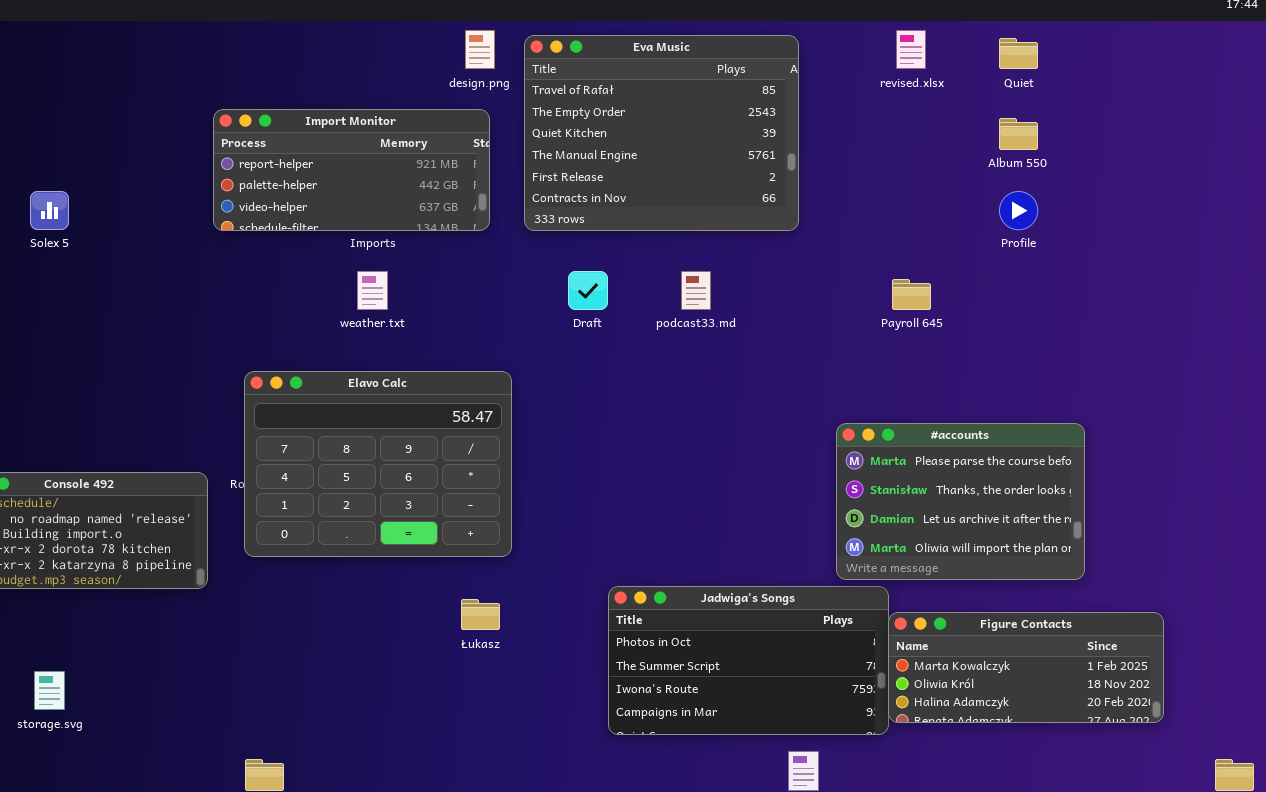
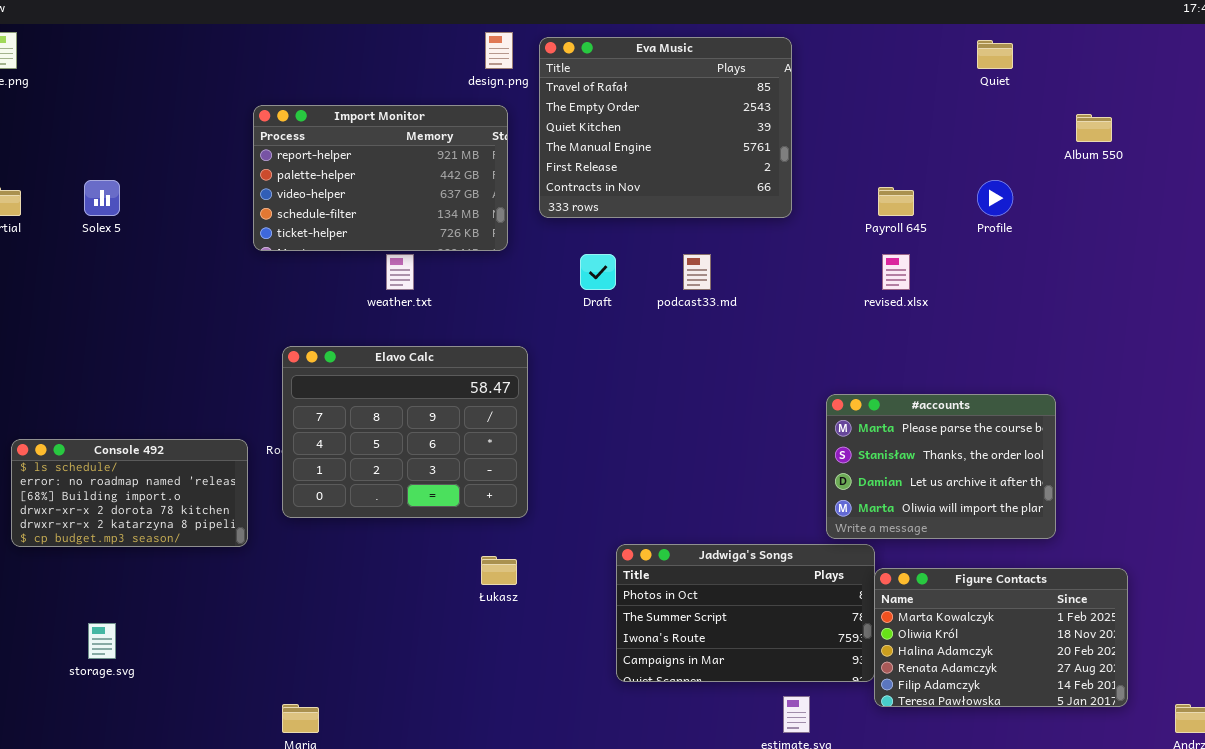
revised.xlsx: [896,30,926,69] -> [882,254,910,290], moved
Import Monitor: [213,109,490,231] -> [253,105,508,251], resized
Album 550: [999,118,1038,150] -> [1076,114,1112,142], moved
Payroll 645: [892,279,931,310] -> [878,187,914,216], moved
Figure Contacts: [888,612,1164,723] -> [874,568,1128,707], resized

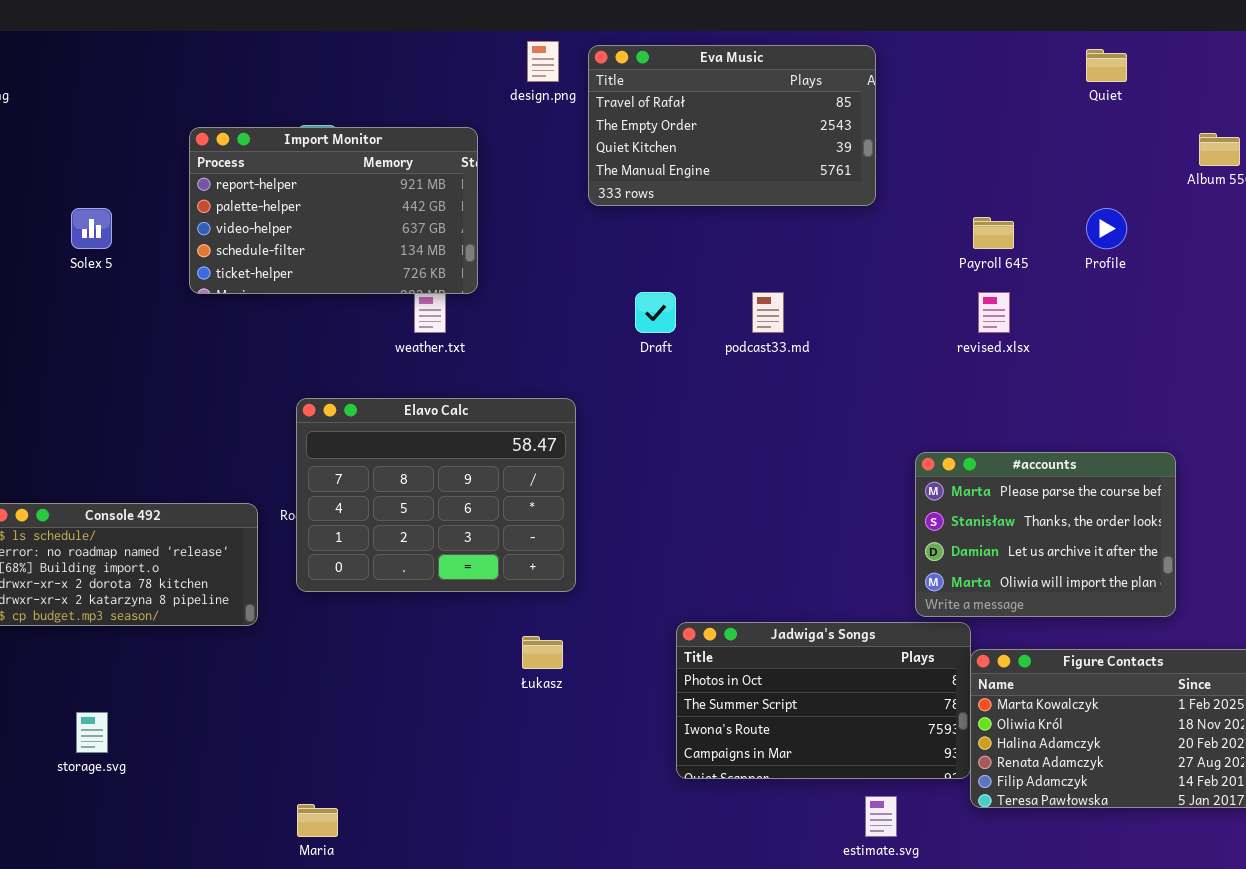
Eva Music: [539,37,792,218] -> [588,45,876,206], resized
Import Monitor: [253,105,508,251] -> [189,127,478,294], moved

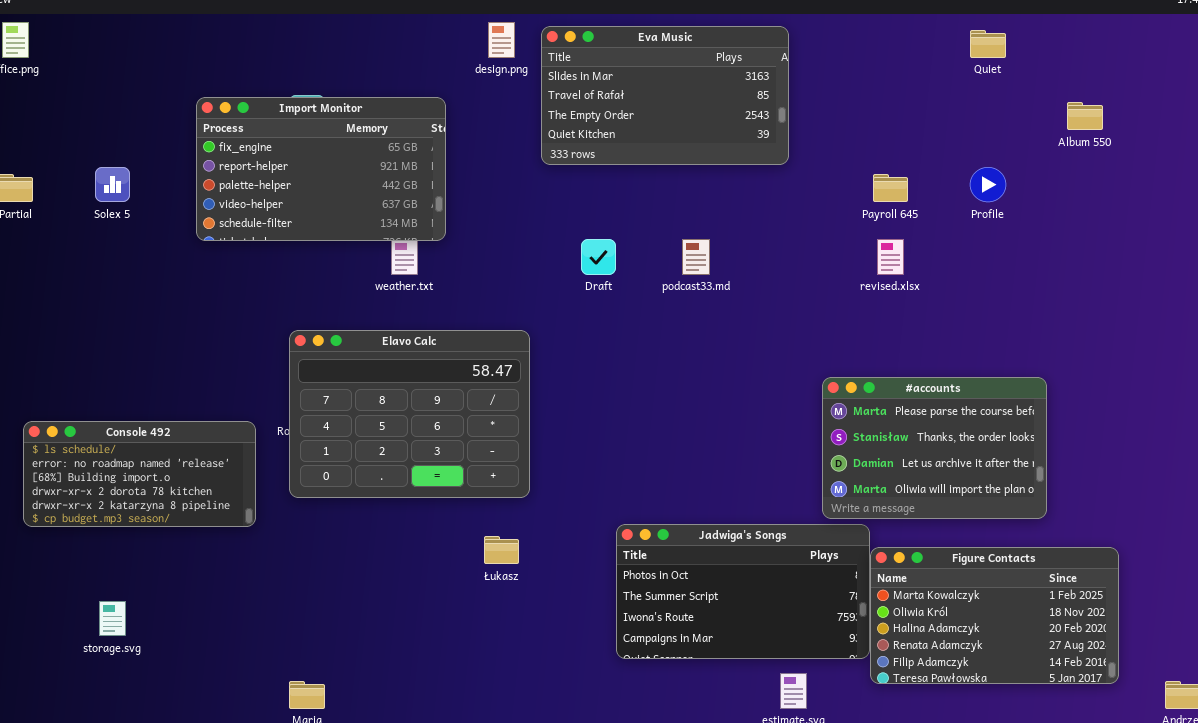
Eva Music: [588,45,876,206] -> [541,26,789,165], scrolled up 1 row
Import Monitor: [189,127,478,294] -> [196,97,446,241], scrolled up 1 row

